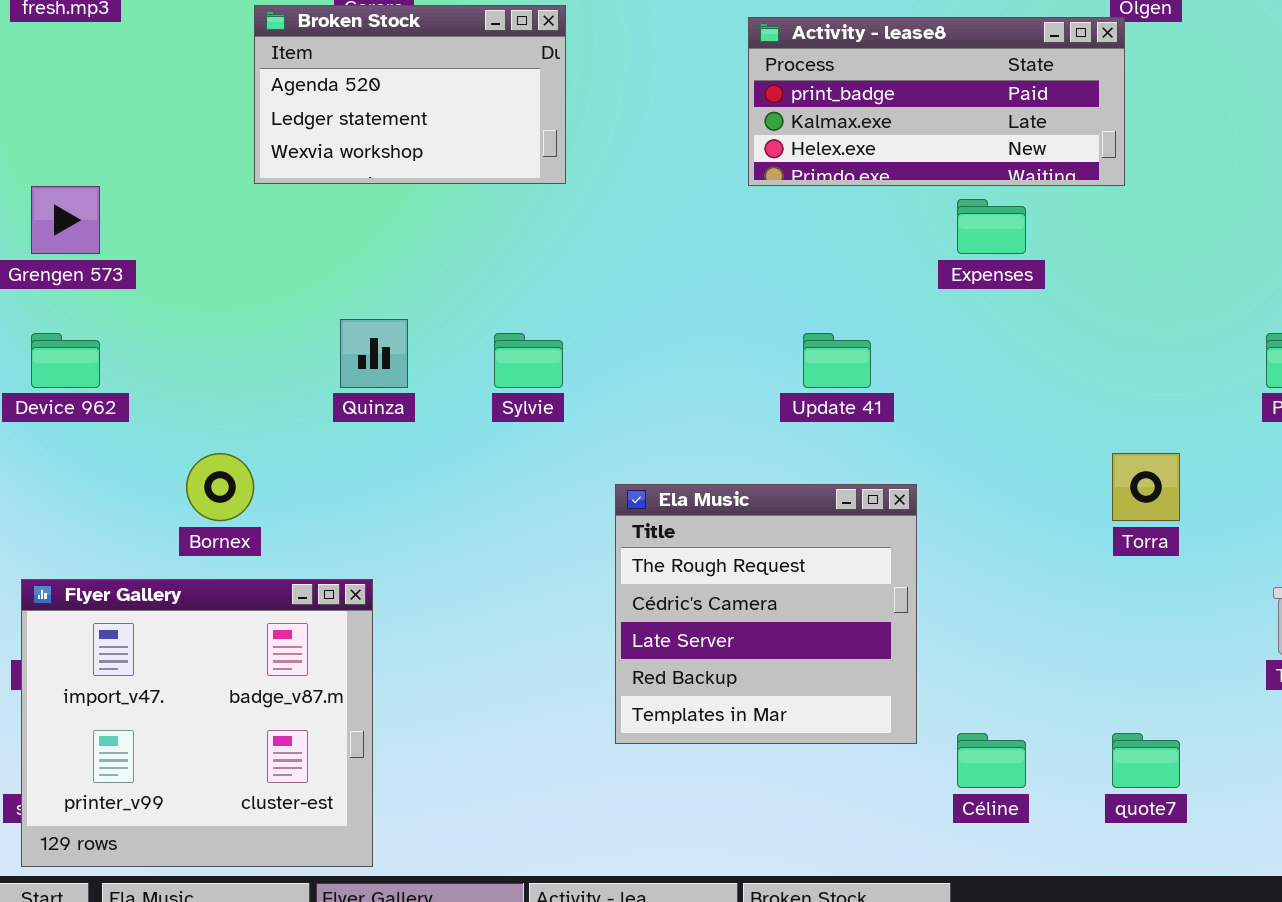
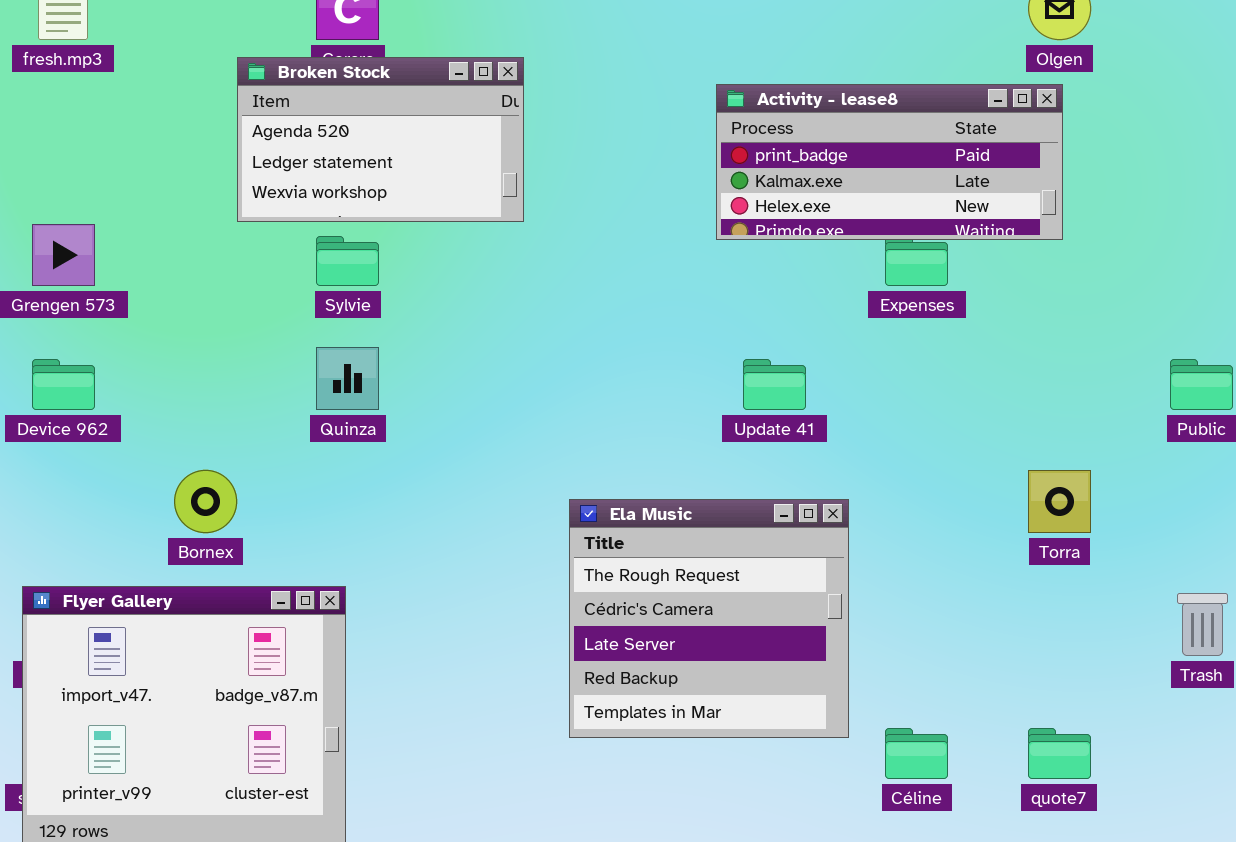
Activity - lease8: [748,17,1125,186] -> [716,84,1063,240], moved
Sylvie: [494,333,563,388] -> [316,236,379,286], moved

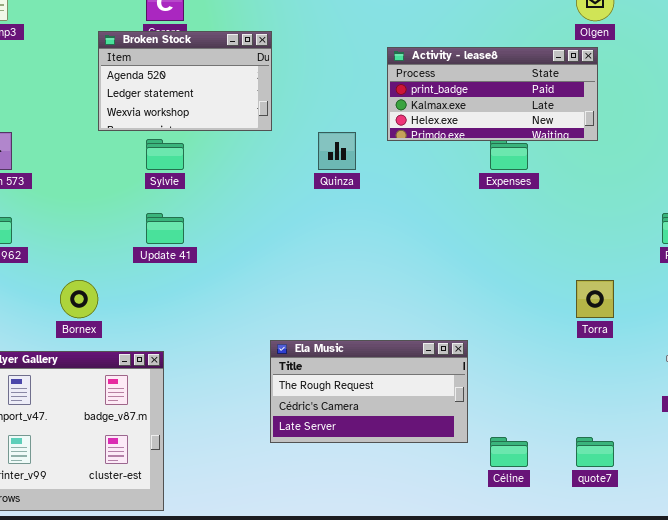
Quinza: [316,347,379,410] -> [318,132,356,170], moved
Update 41: [743,359,806,410] -> [146,213,184,244], moved
Ela Music: [569,499,849,738] -> [270,340,468,443], resized

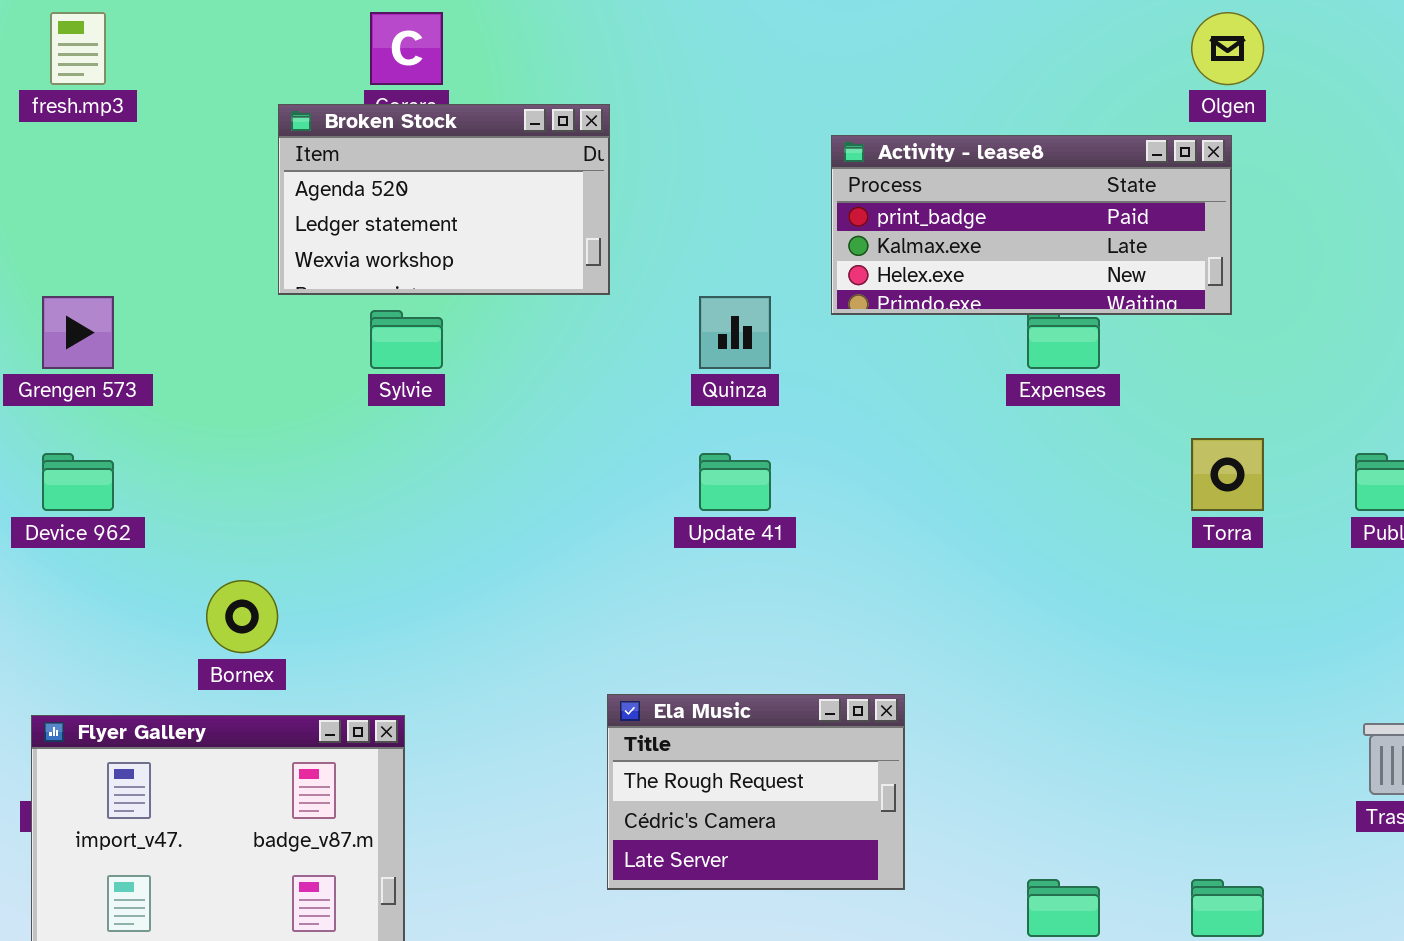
Update 41: [146,213,184,244] -> [699,453,771,511], moved
Torra: [576,280,614,318] -> [1191,438,1264,511], moved
Ela Music: [270,340,468,443] -> [607,694,905,890], resized

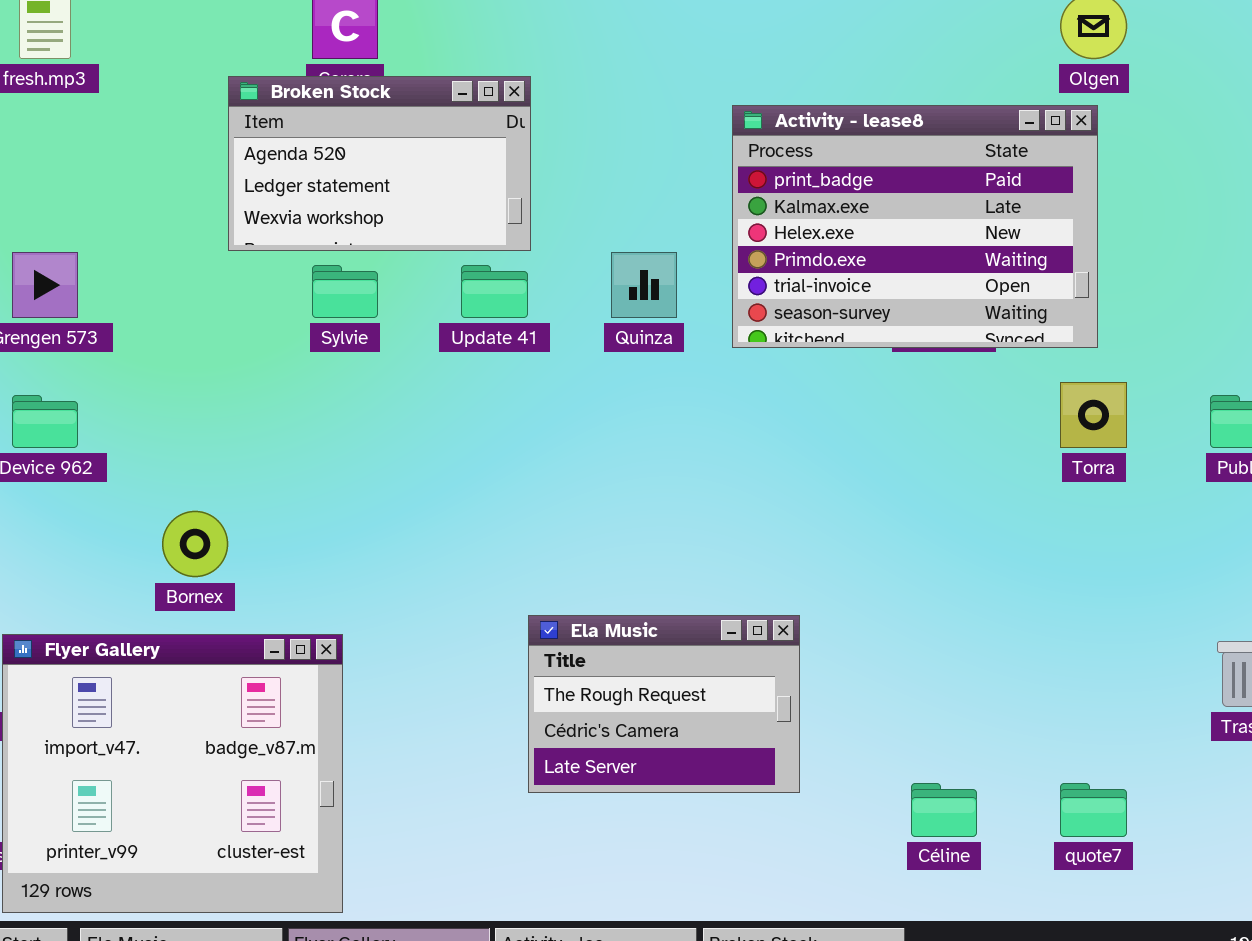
Activity - lease8: [831,135,1232,315] -> [732,105,1098,348], resized
Update 41: [699,453,771,511] -> [461,265,528,318], moved

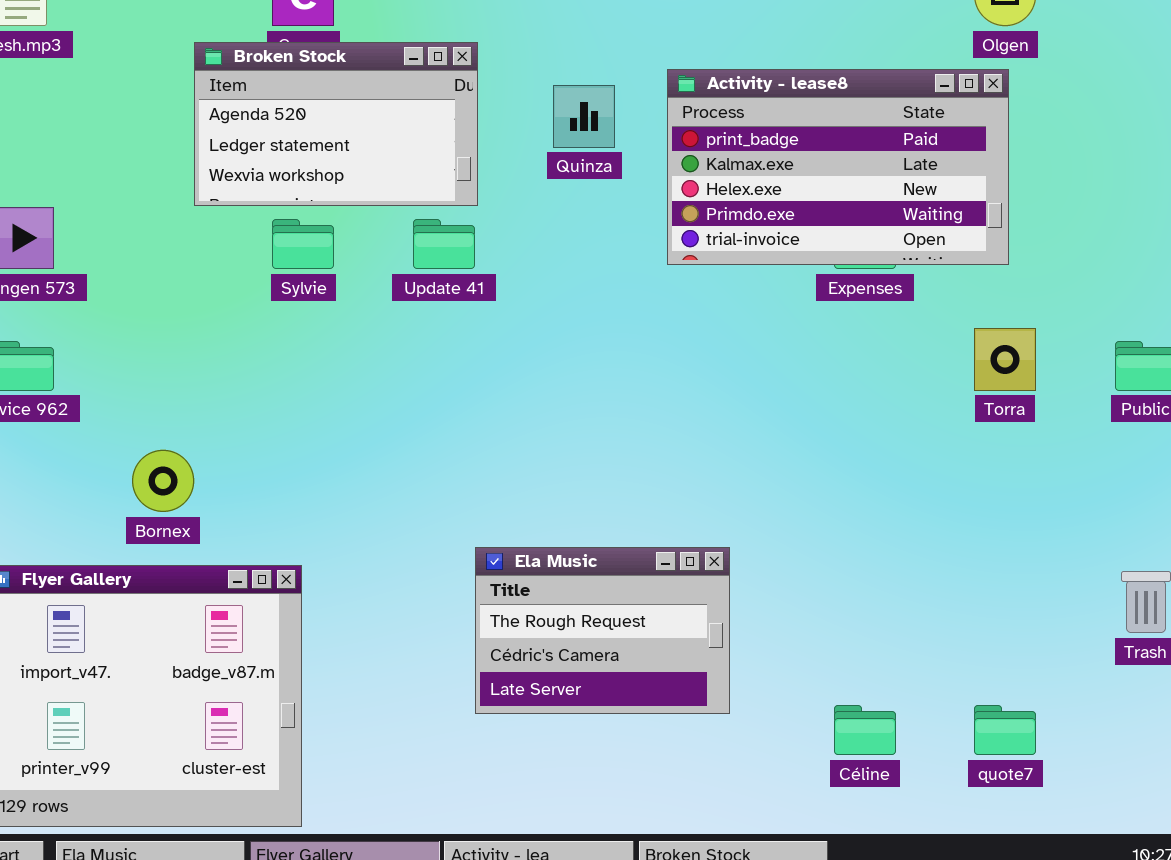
Activity - lease8: [732,105,1098,348] -> [667,69,1009,265], resized
Quinza: [611,252,677,318] -> [553,85,615,148], moved

